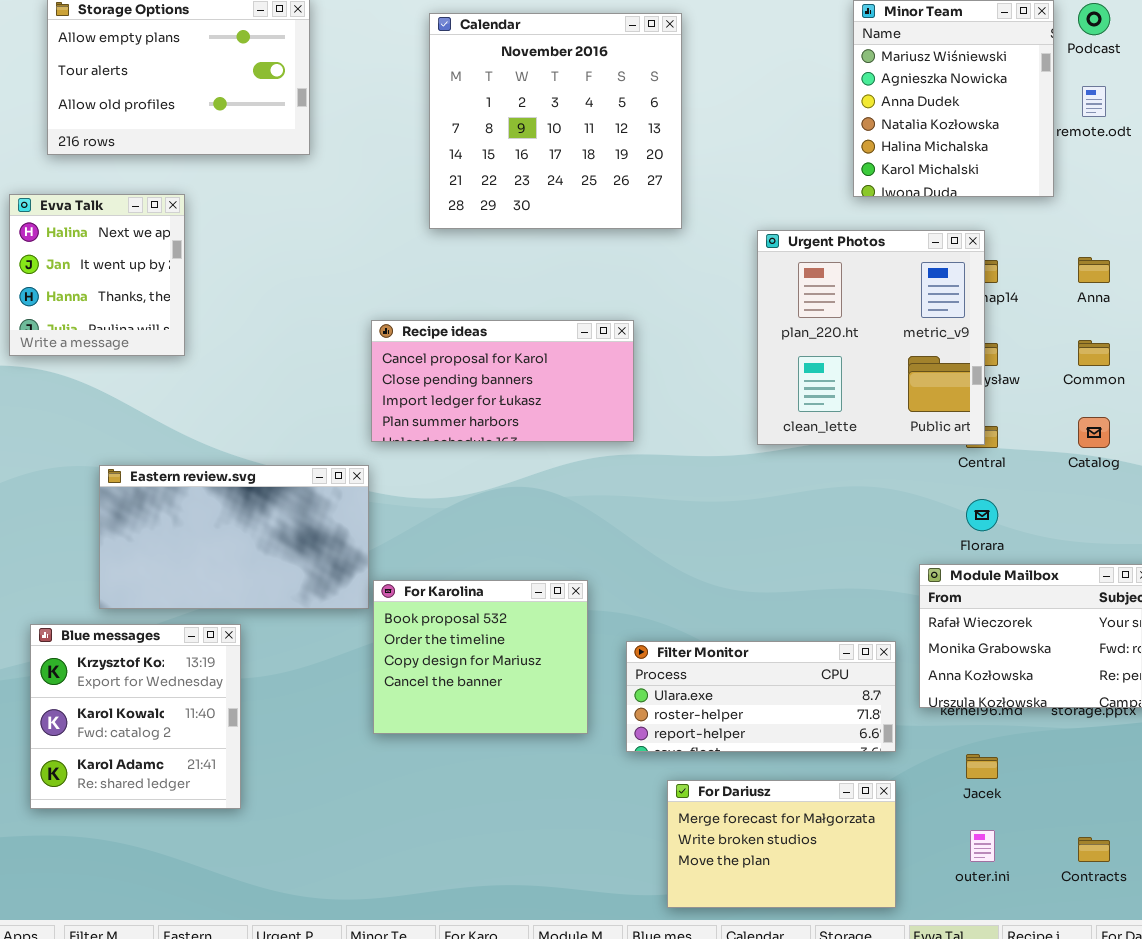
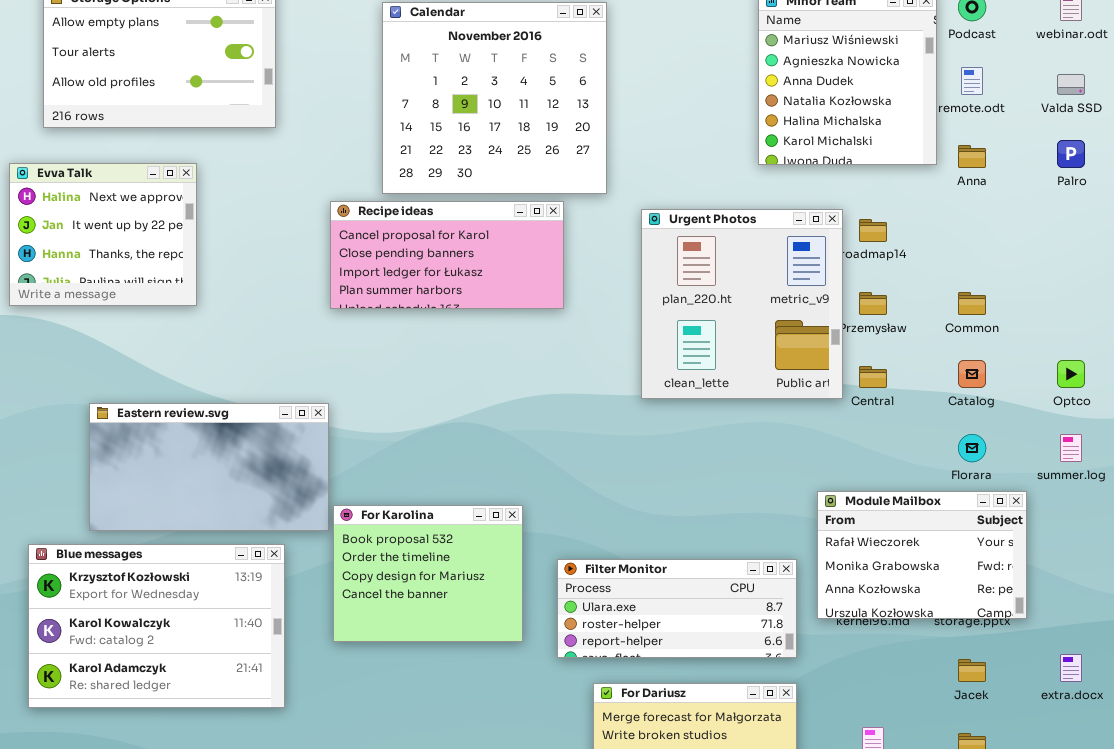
Evva Talk: [9,194,185,356] -> [9,163,197,306], resized
Urgent Photos: [757,230,985,445] -> [641,209,843,399], moved
Anna: [1078,257,1110,283] -> [958,145,986,168], moved
Recipe ideas: [371,320,634,442] -> [330,201,564,309], moved
Florara: [966,499,998,531] -> [958,434,986,462], moved
Blue messages: [30,624,241,809] -> [28,544,285,708], resized
Jacek: [966,754,998,779] -> [958,659,986,682], moved

